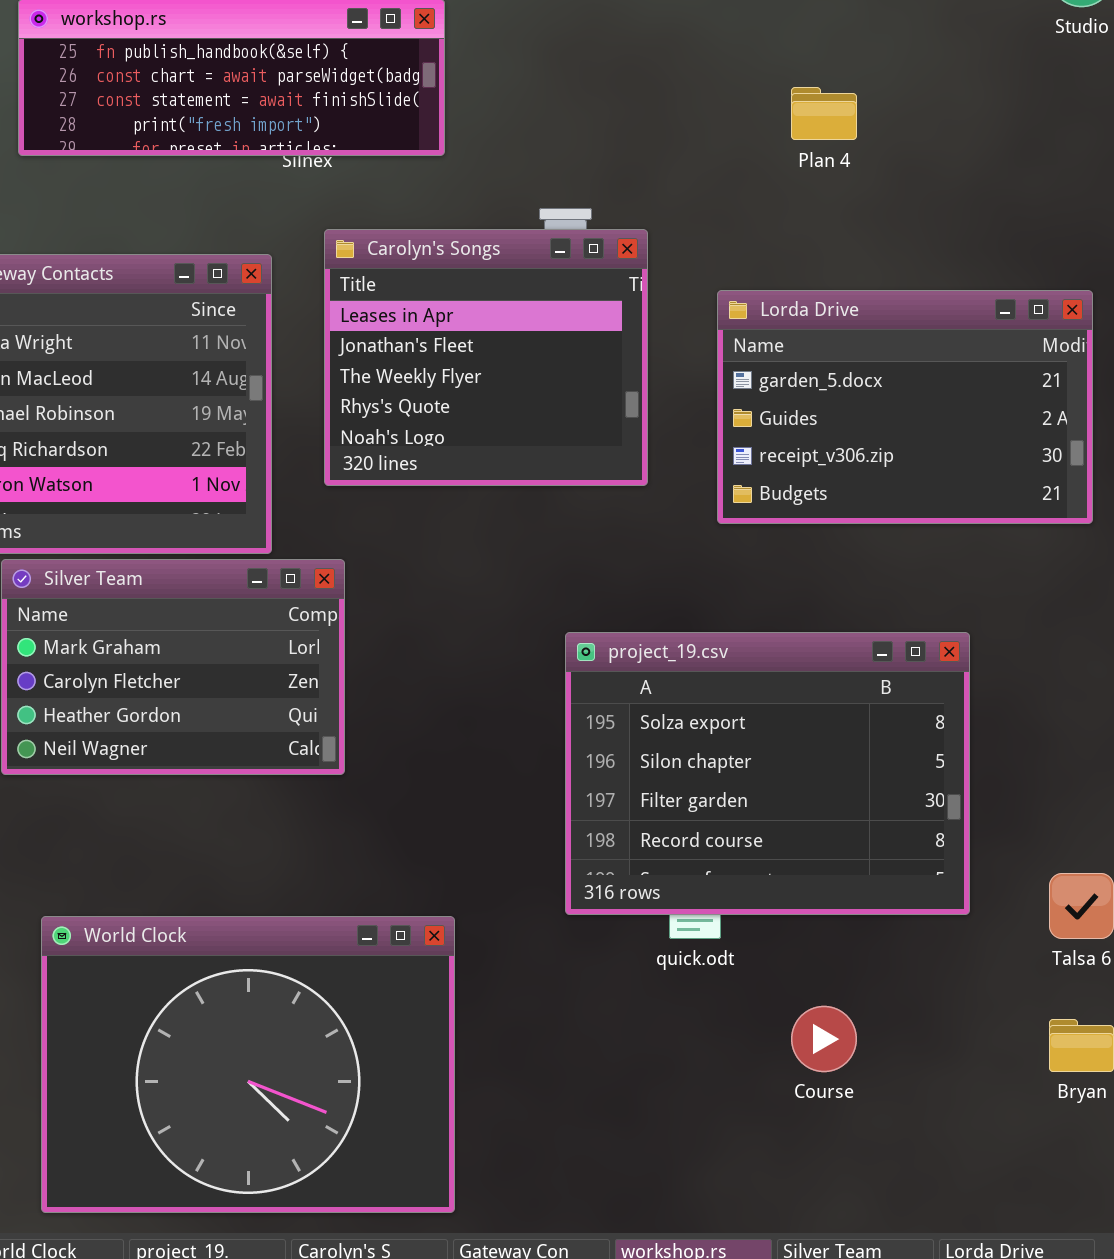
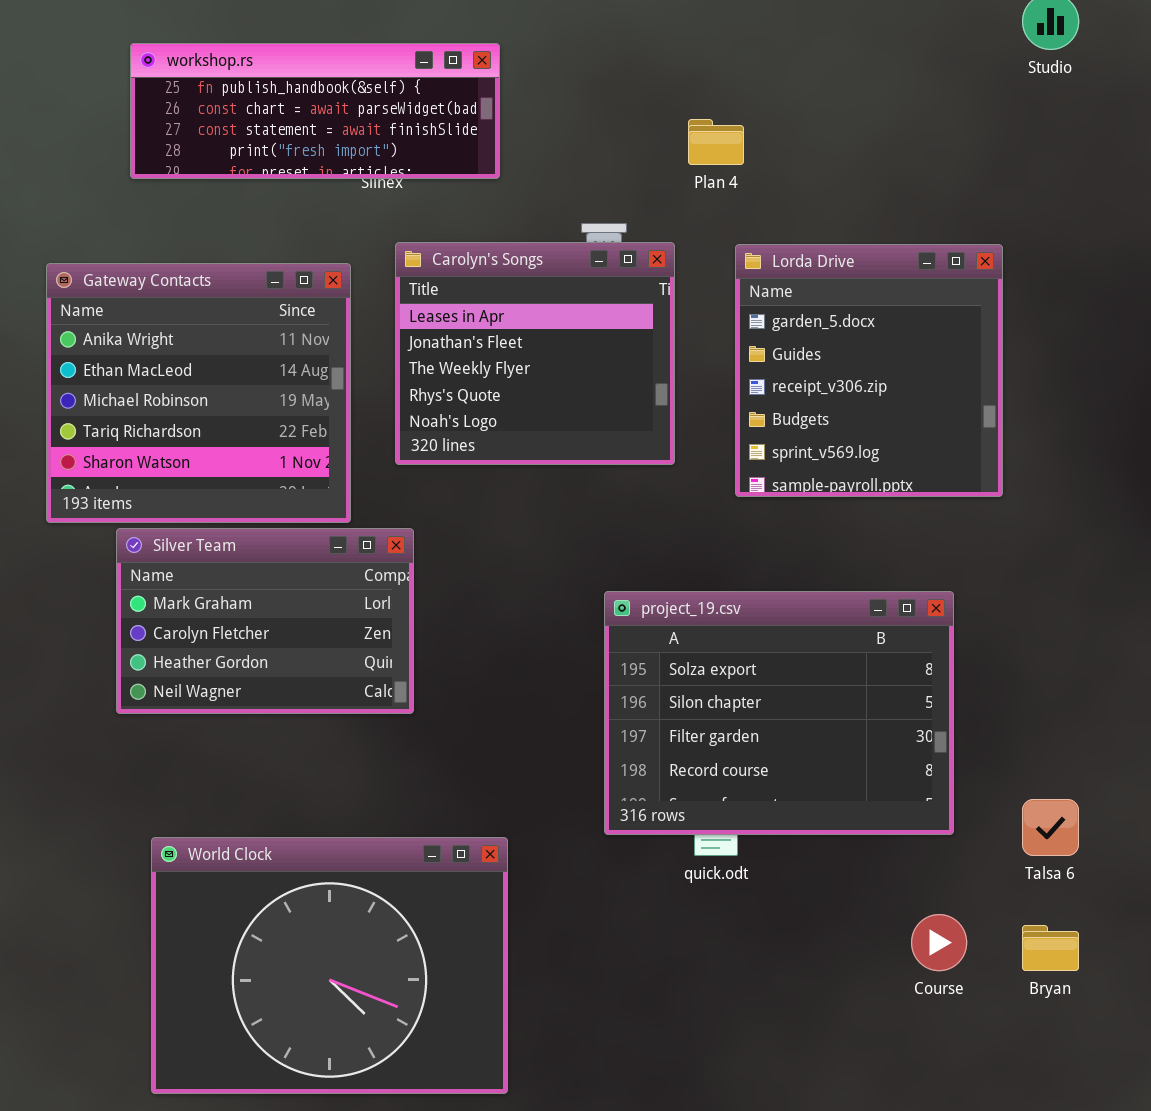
Plan 4: [791,87,857,140] -> [688,119,744,165], moved
Lorda Drive: [717,290,1093,524] -> [735,244,1003,497], resized
Course: [791,1006,857,1072] -> [911,914,967,971], moved

